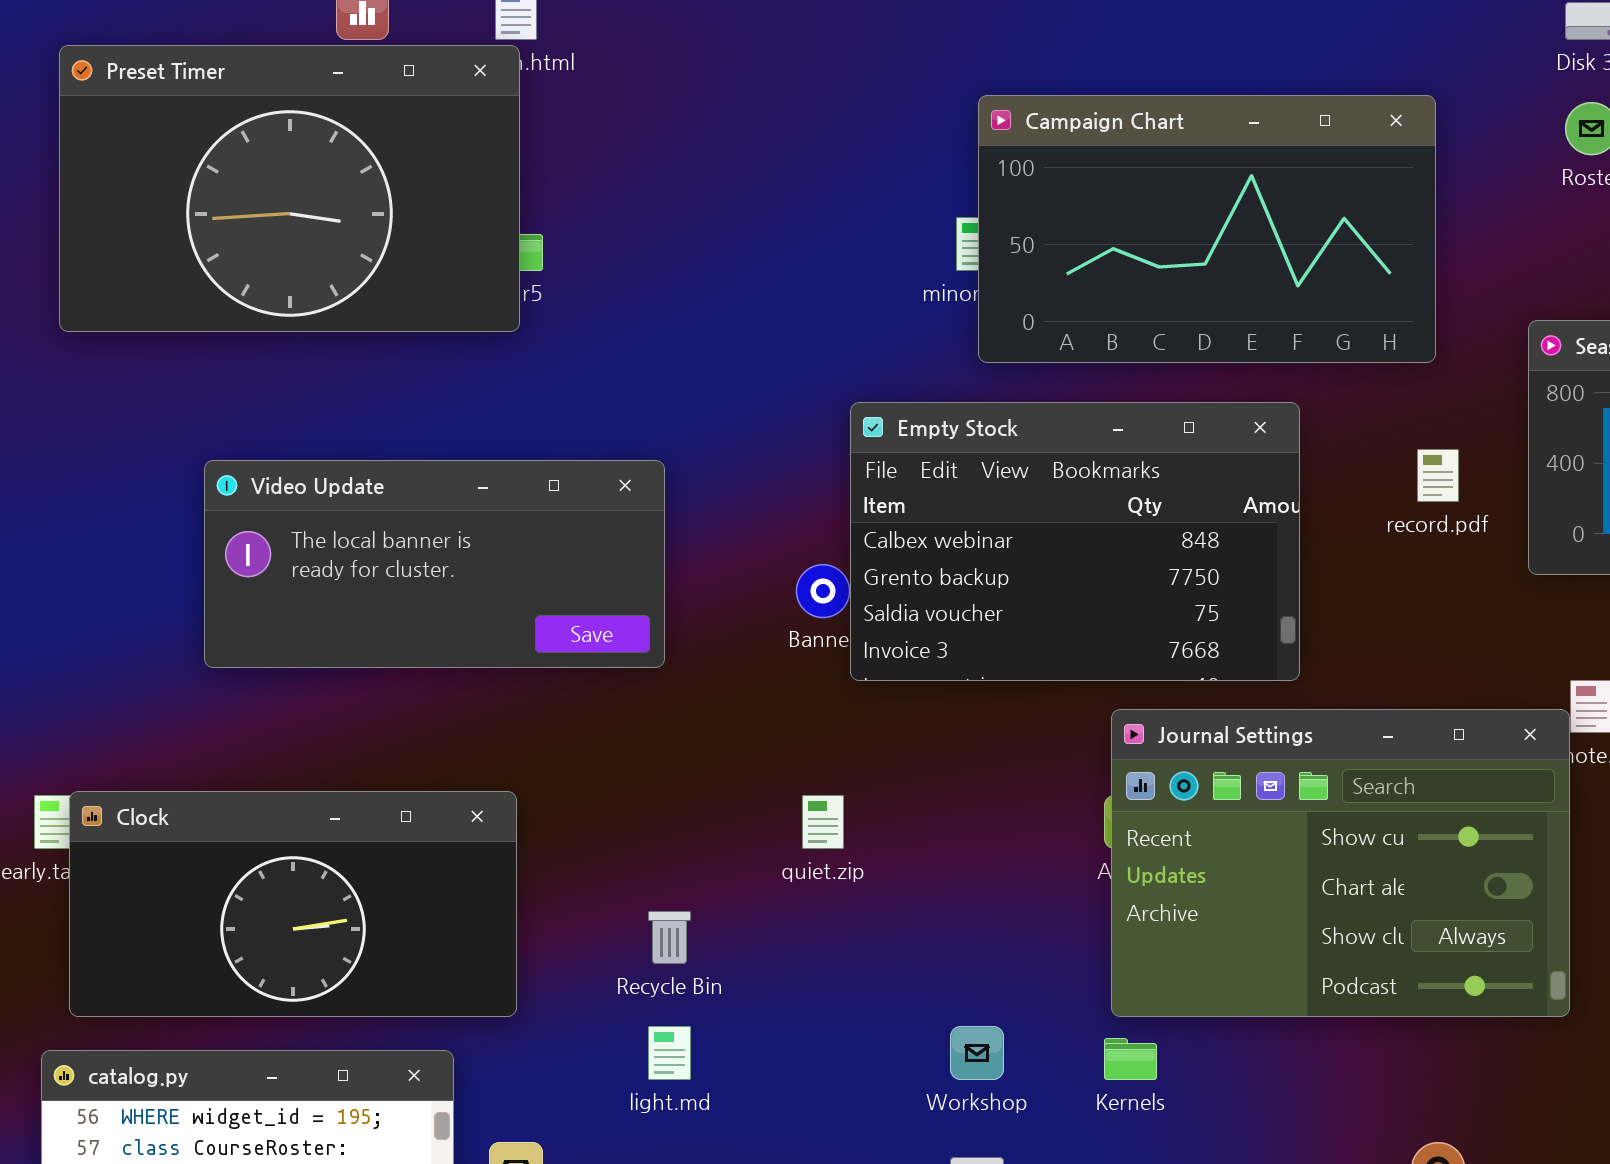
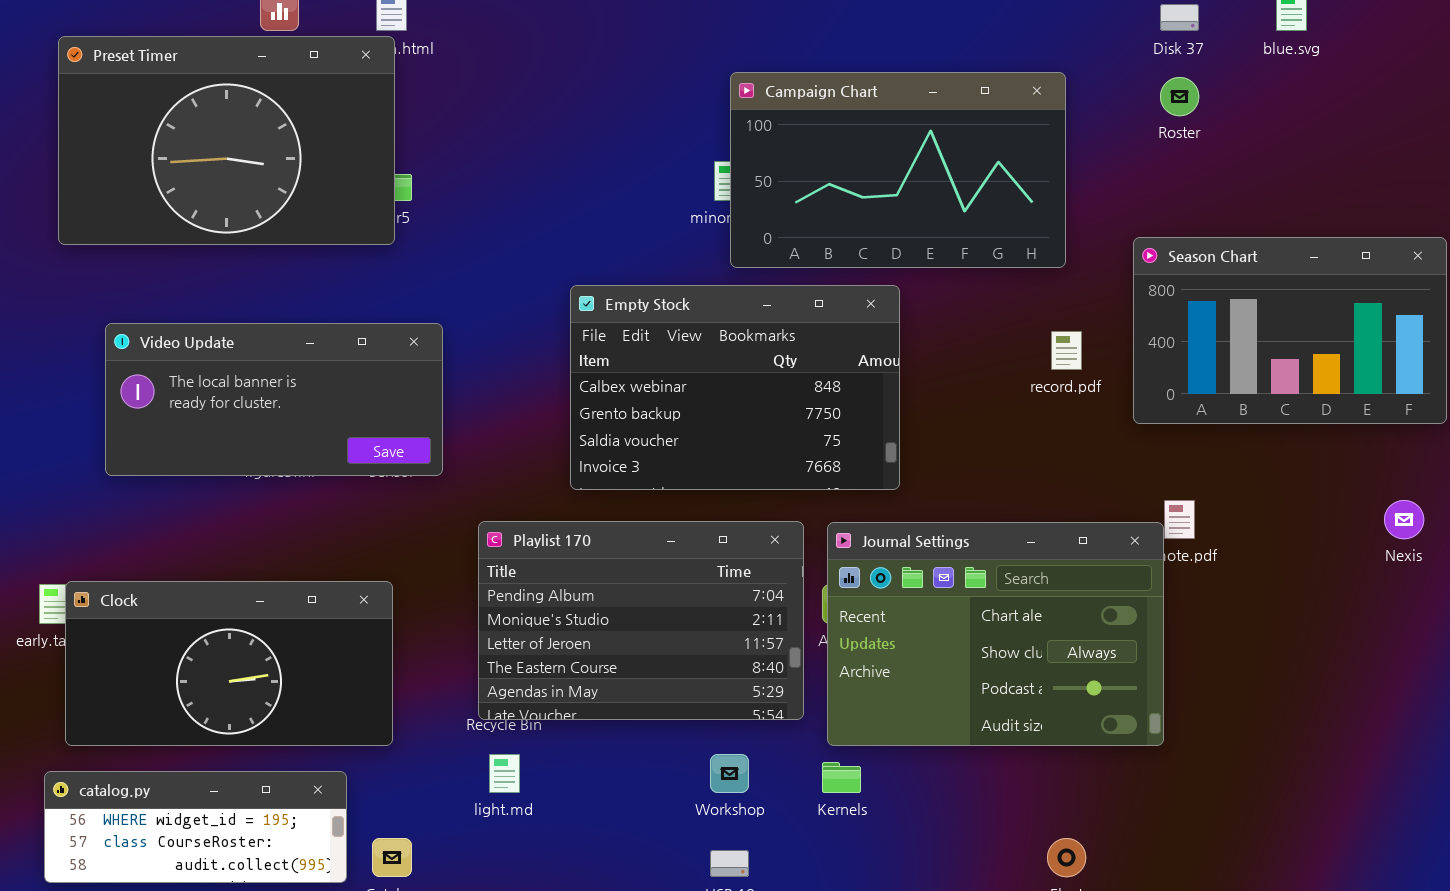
Empty Stock: [850,402,1300,681] -> [570,285,900,490], moved
Video Update: [204,460,665,668] -> [105,323,443,476], moved
Playlist 170: none -> [478,521,804,720], opened
Journal Settings: [1111,709,1570,1017] -> [827,522,1164,746], scrolled down 1 row

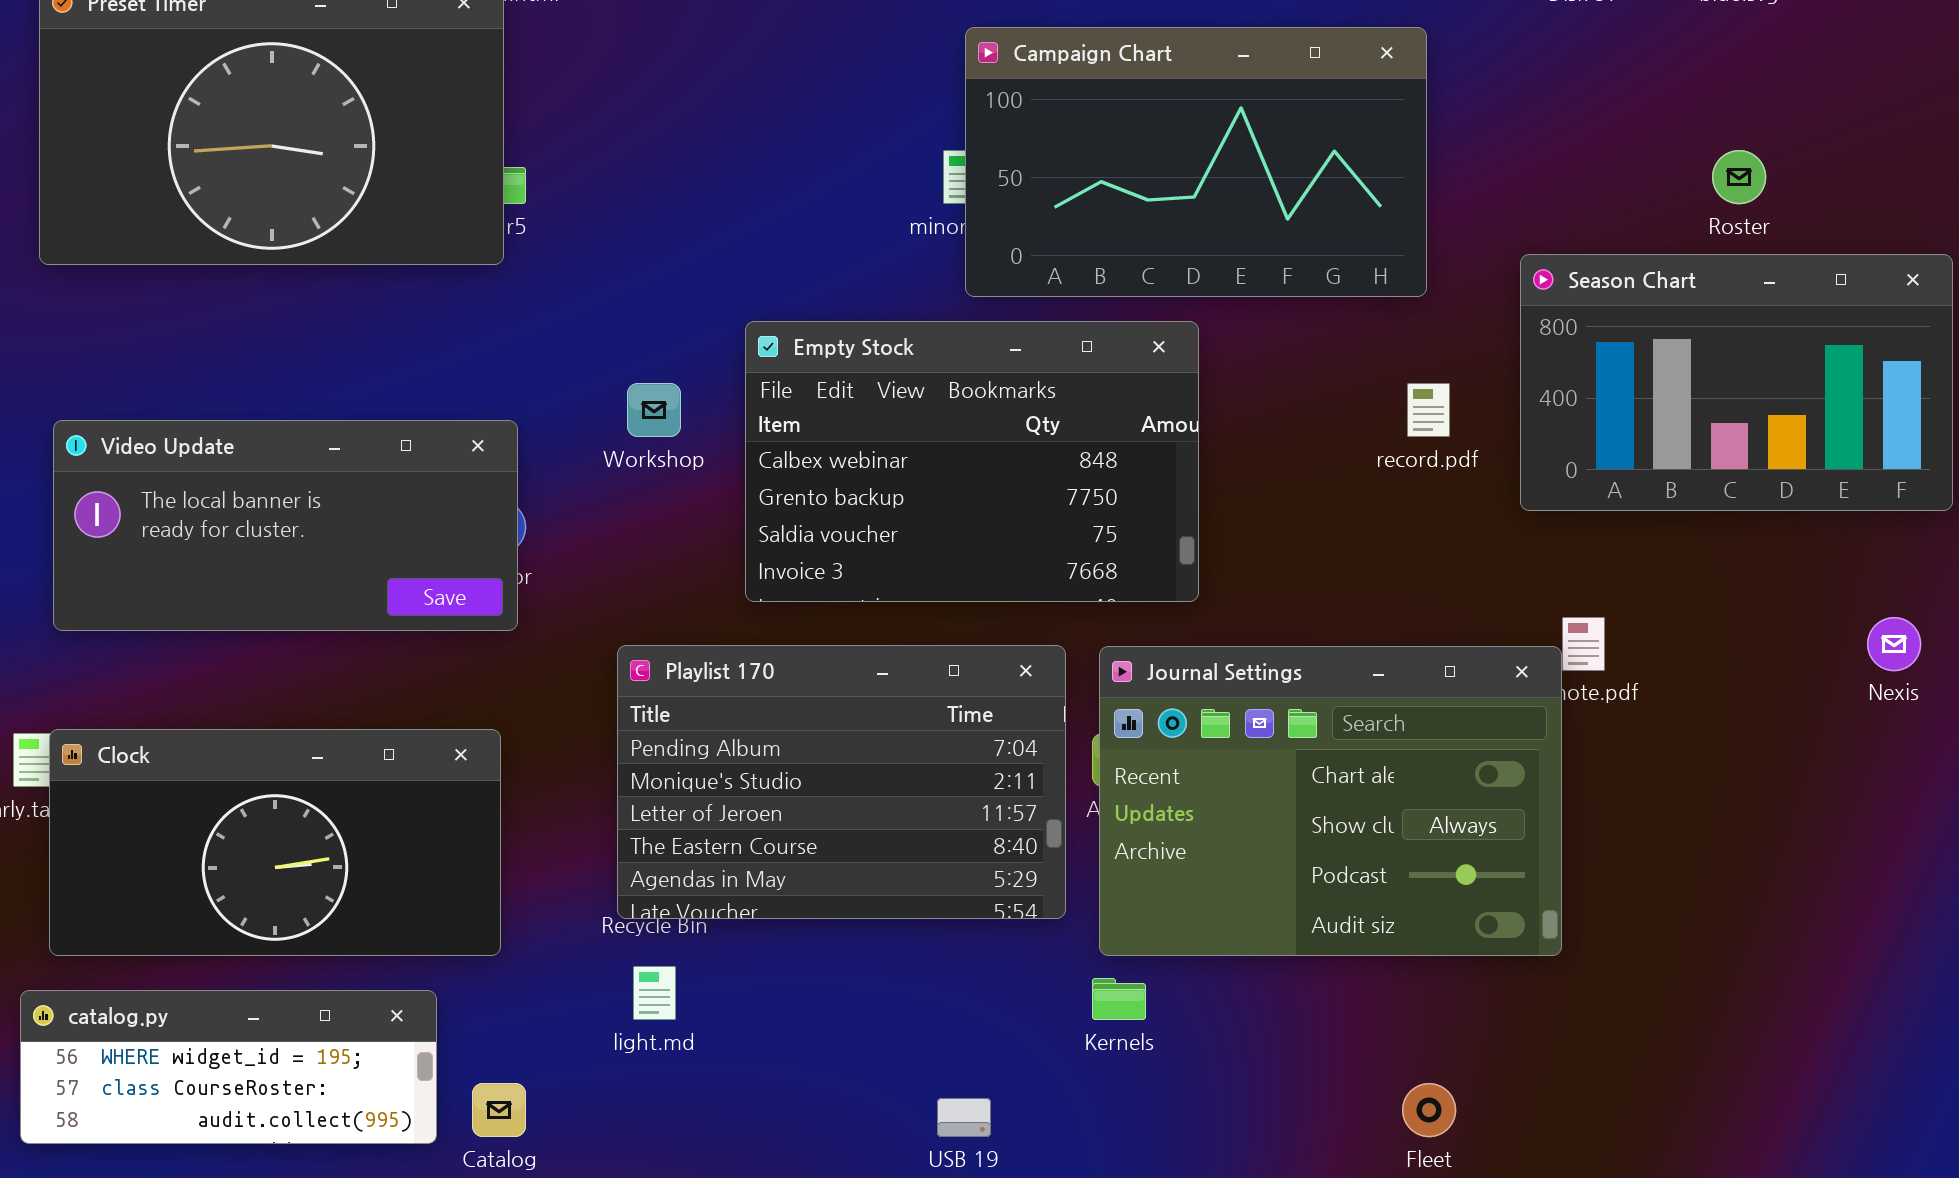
Roster: [1160,77,1199,116] -> [1712,150,1766,204], moved
Video Update: [105,323,443,476] -> [53,420,518,631], moved
Workshop: [710,754,749,793] -> [627,383,681,437], moved

